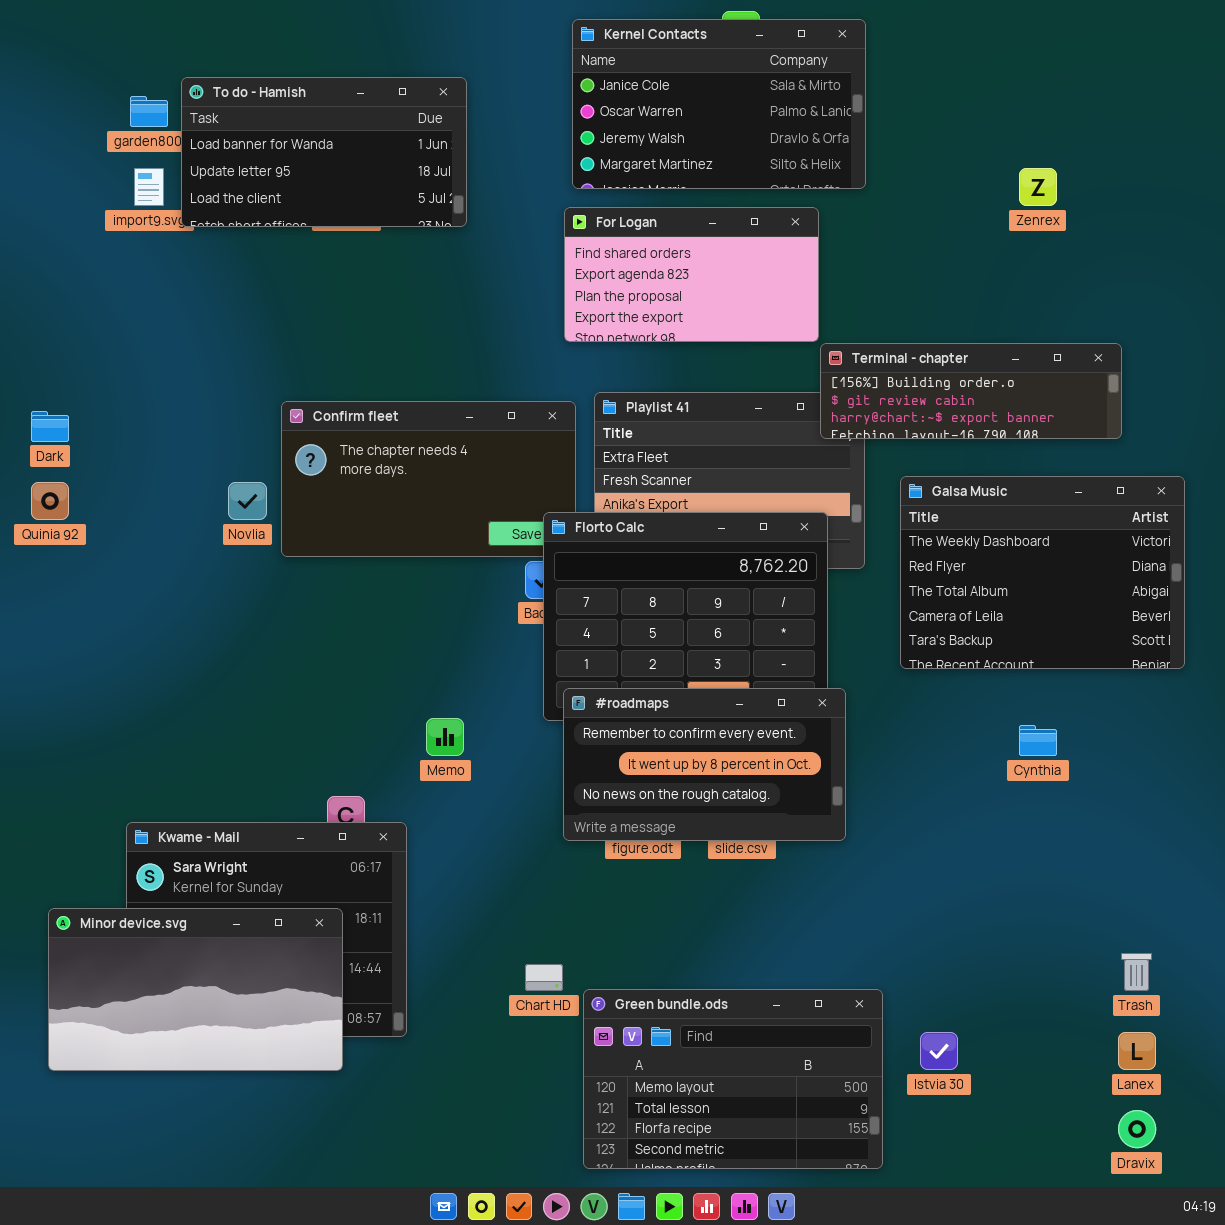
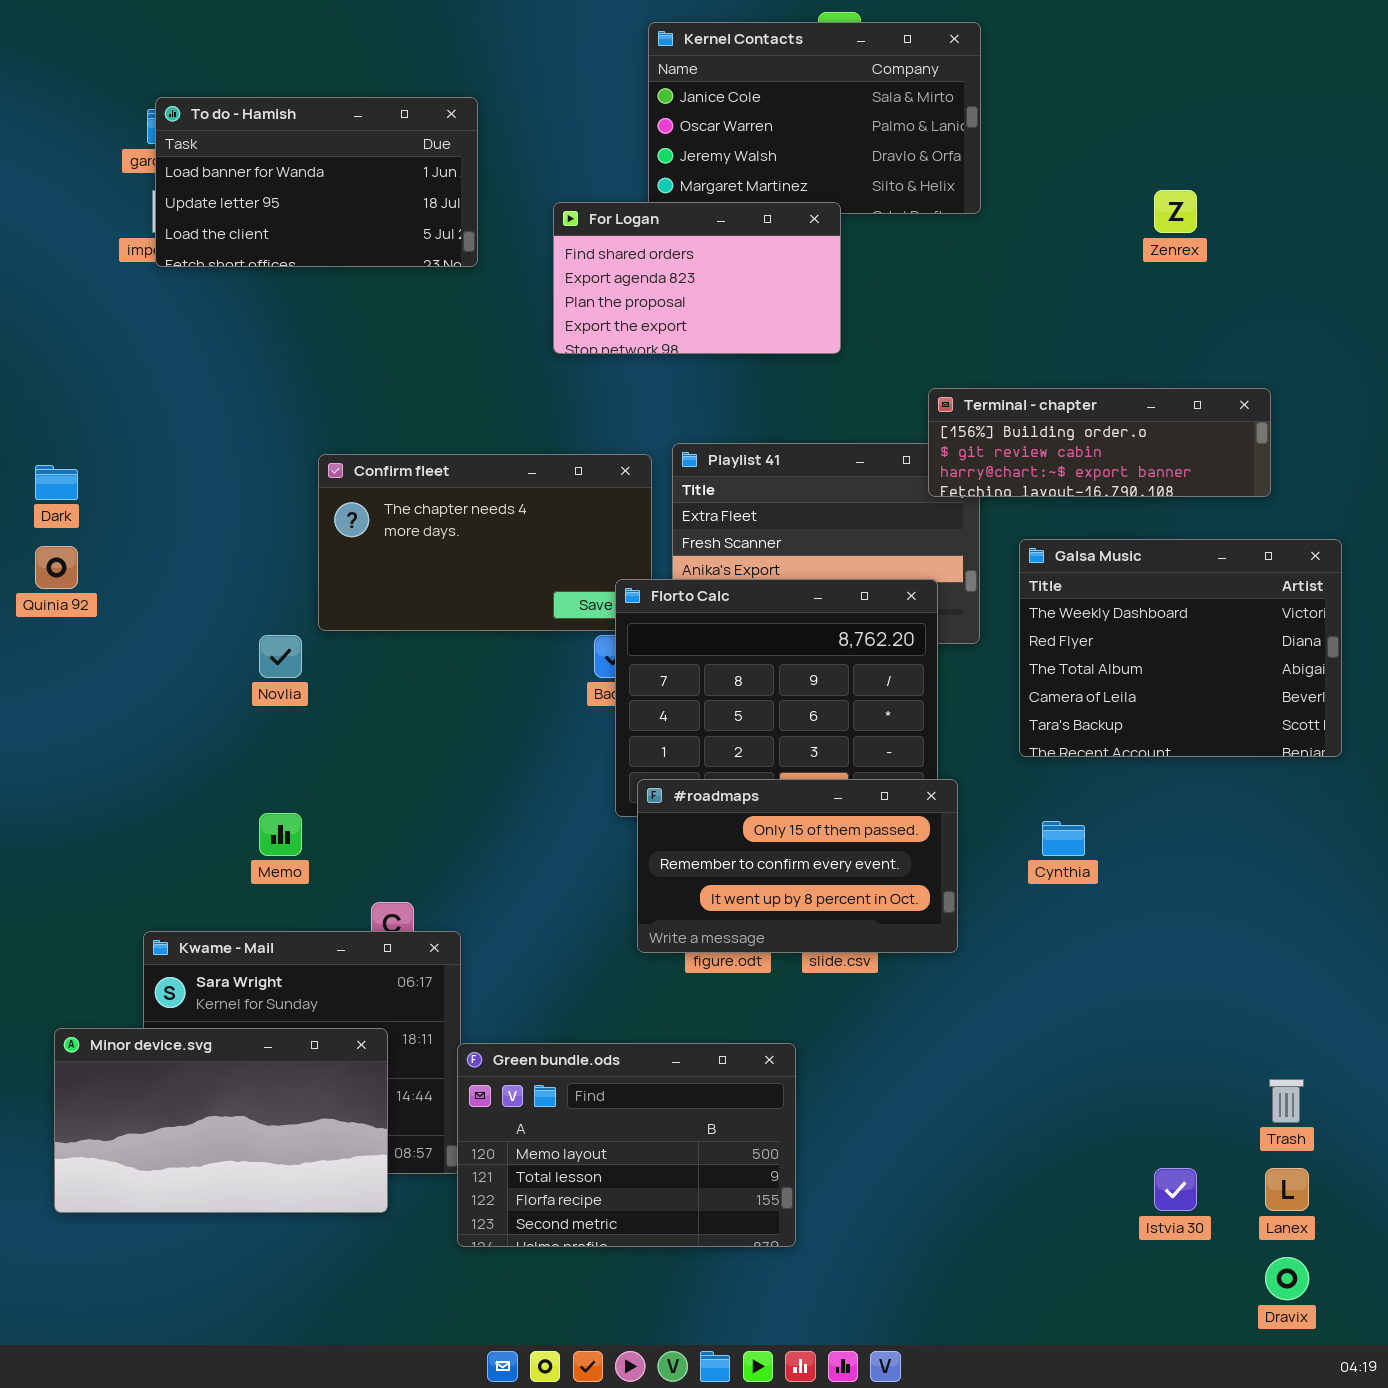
To do - Hamish: [181,77,467,227] -> [155,97,478,267], moved
For Logan: [564,207,819,342] -> [553,202,841,354], moved
Novlia: [228,482,267,520] -> [259,635,302,678], moved
#roadmaps: [563,688,846,841] -> [637,779,958,953], scrolled up 1 row
Memo: [426,718,464,756] -> [259,813,302,856], moved
Cynthia: [1019,725,1057,756] -> [1042,821,1085,856], moved
Green bundle.ods: [583,989,883,1169] -> [457,1043,796,1247], moved
Istvia 30: [920,1032,958,1070] -> [1154,1168,1197,1211], moved

